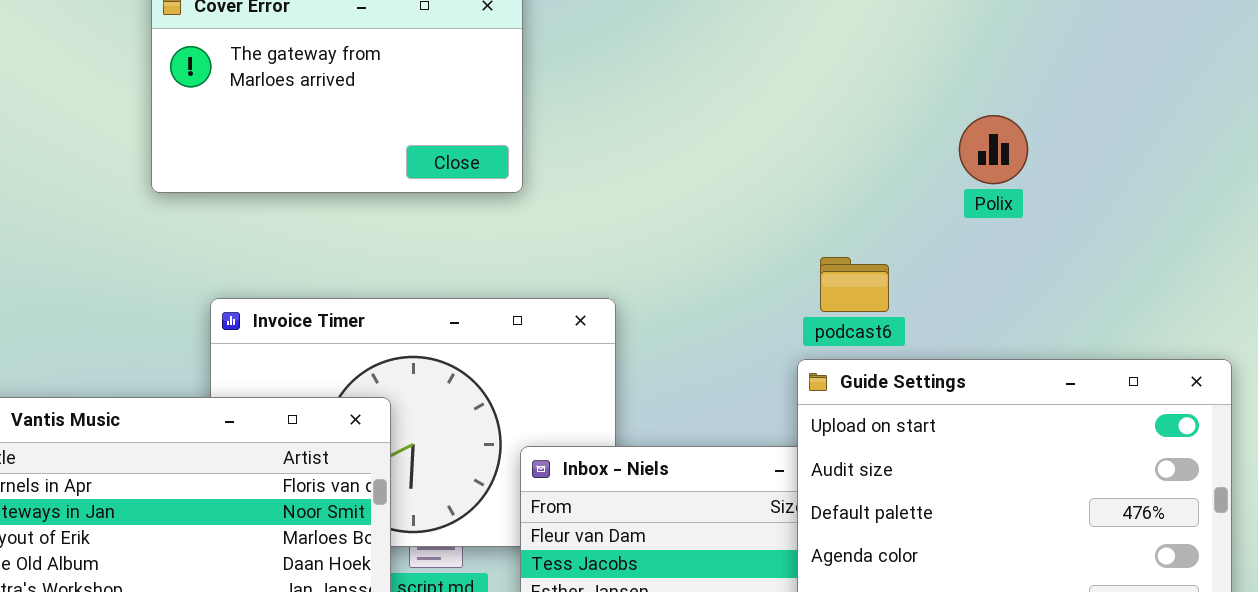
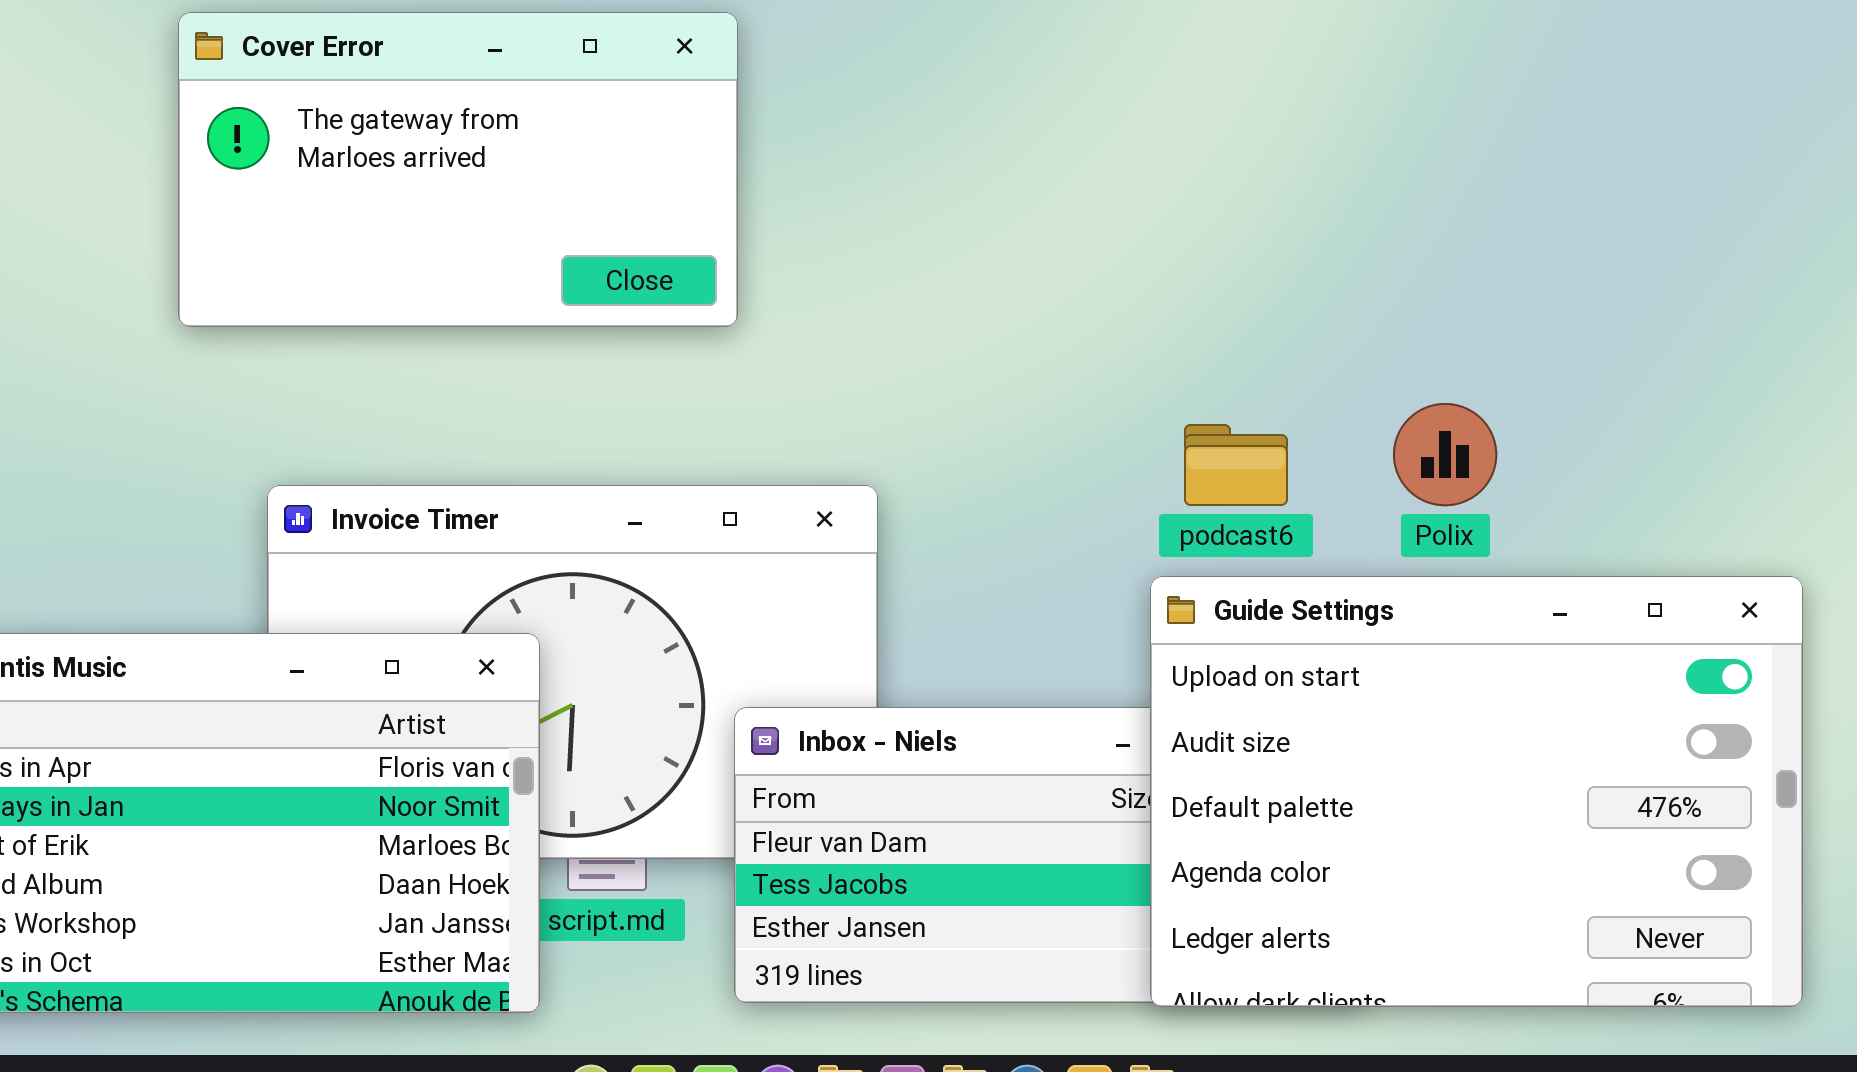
Polix: [959,115,1028,184] -> [1393,403,1497,506], moved

